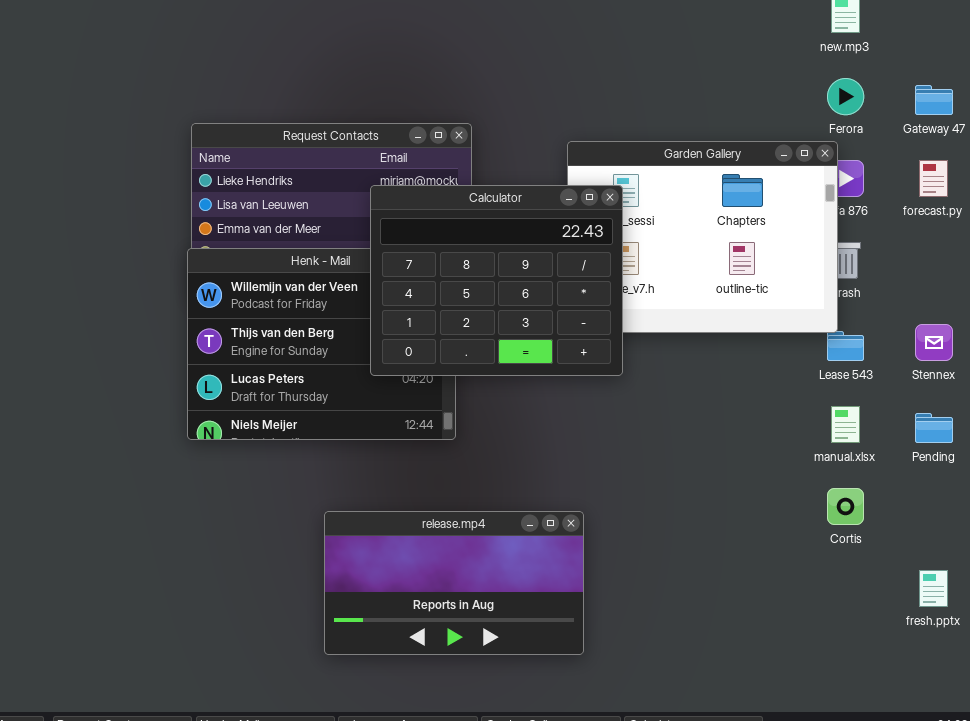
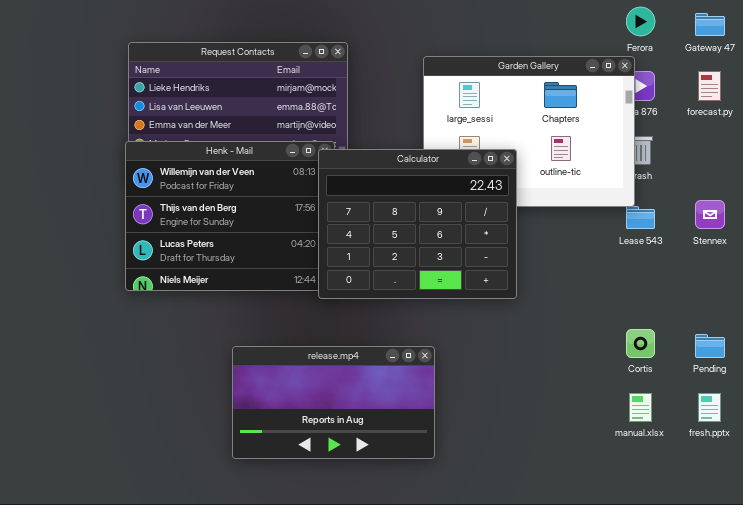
Calculator: [370,185,623,376] -> [318,149,517,299], moved
manual.xlsx: [831,406,860,443] -> [629,393,652,422], moved
Pending: [915,413,953,443] -> [695,334,725,358], moved

